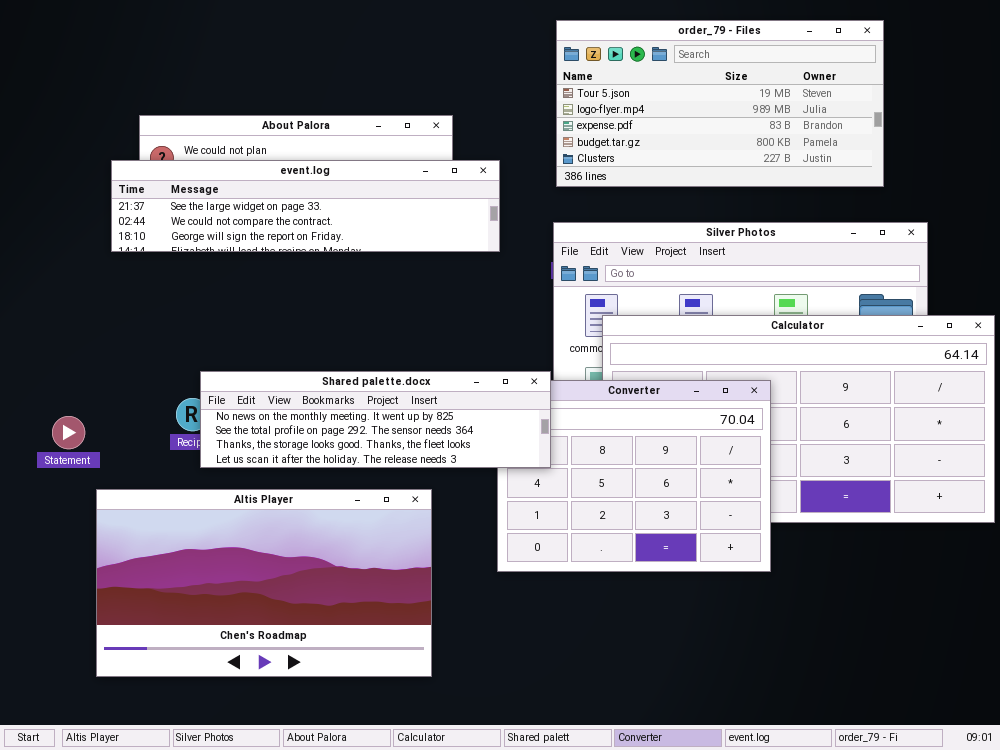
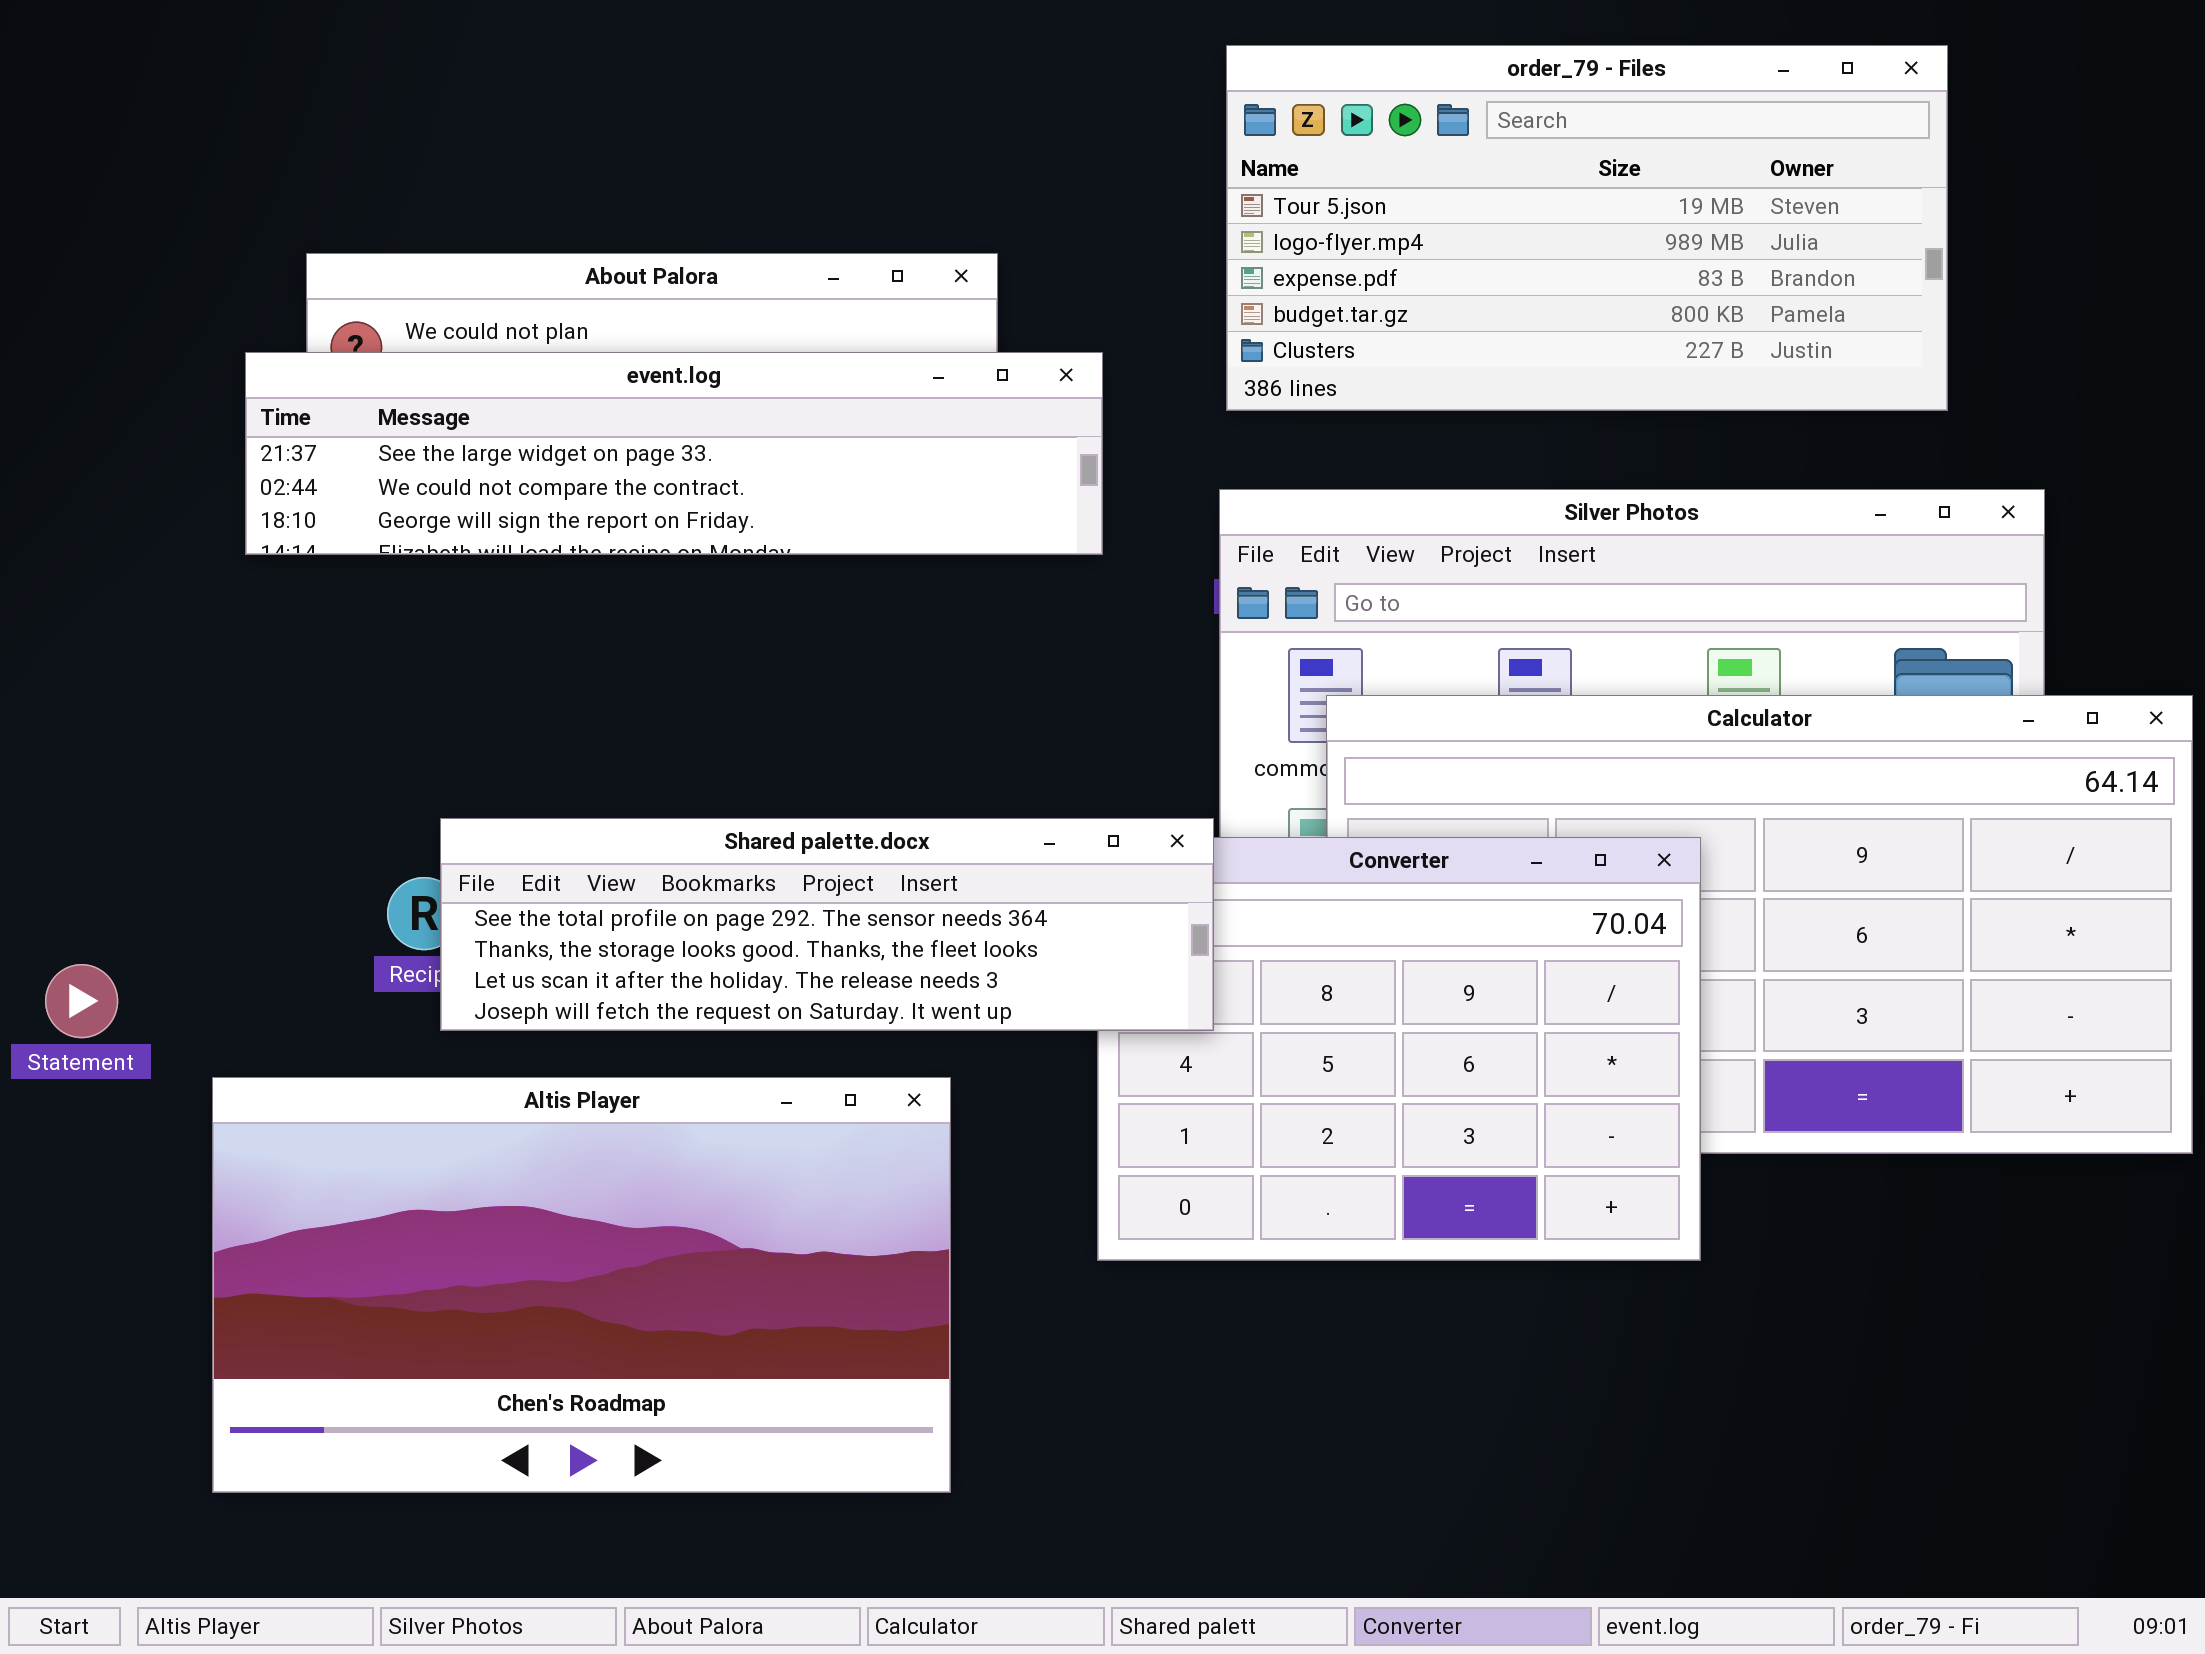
Shared palette.docx: [200,371,551,468] -> [440,818,1214,1031], scrolled down 1 row
Statement: [52,416,85,449] -> [45,964,118,1038], moved

